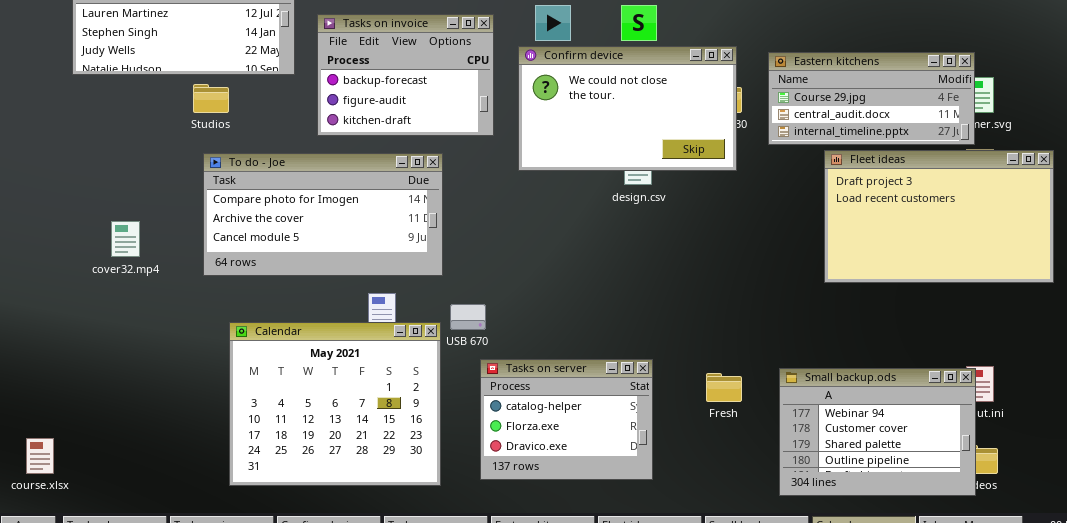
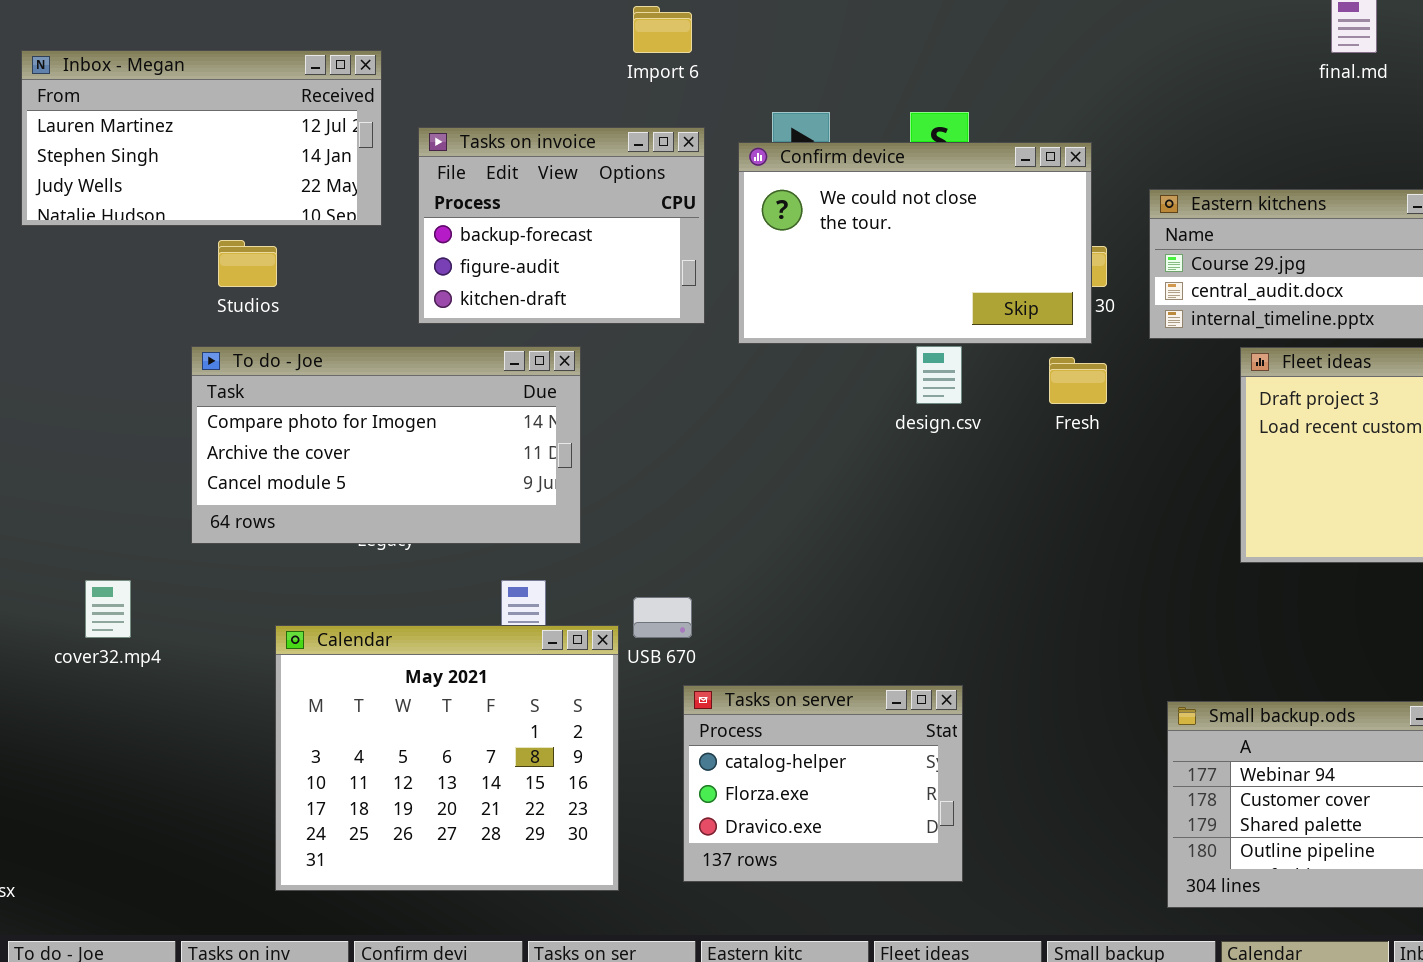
Confirm device: [518,46,737,171] -> [738,142,1092,344], moved
To do - Joe: [203,153,443,276] -> [191,346,581,544], moved
cover32.mp4: [111,221,140,257] -> [85,580,131,638], moved
Fresh: [706,373,742,402] -> [1049,357,1107,404], moved

